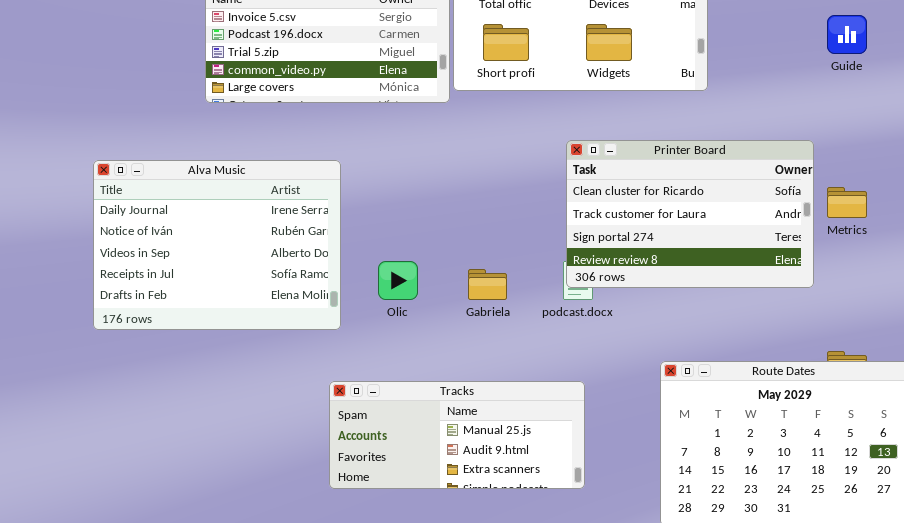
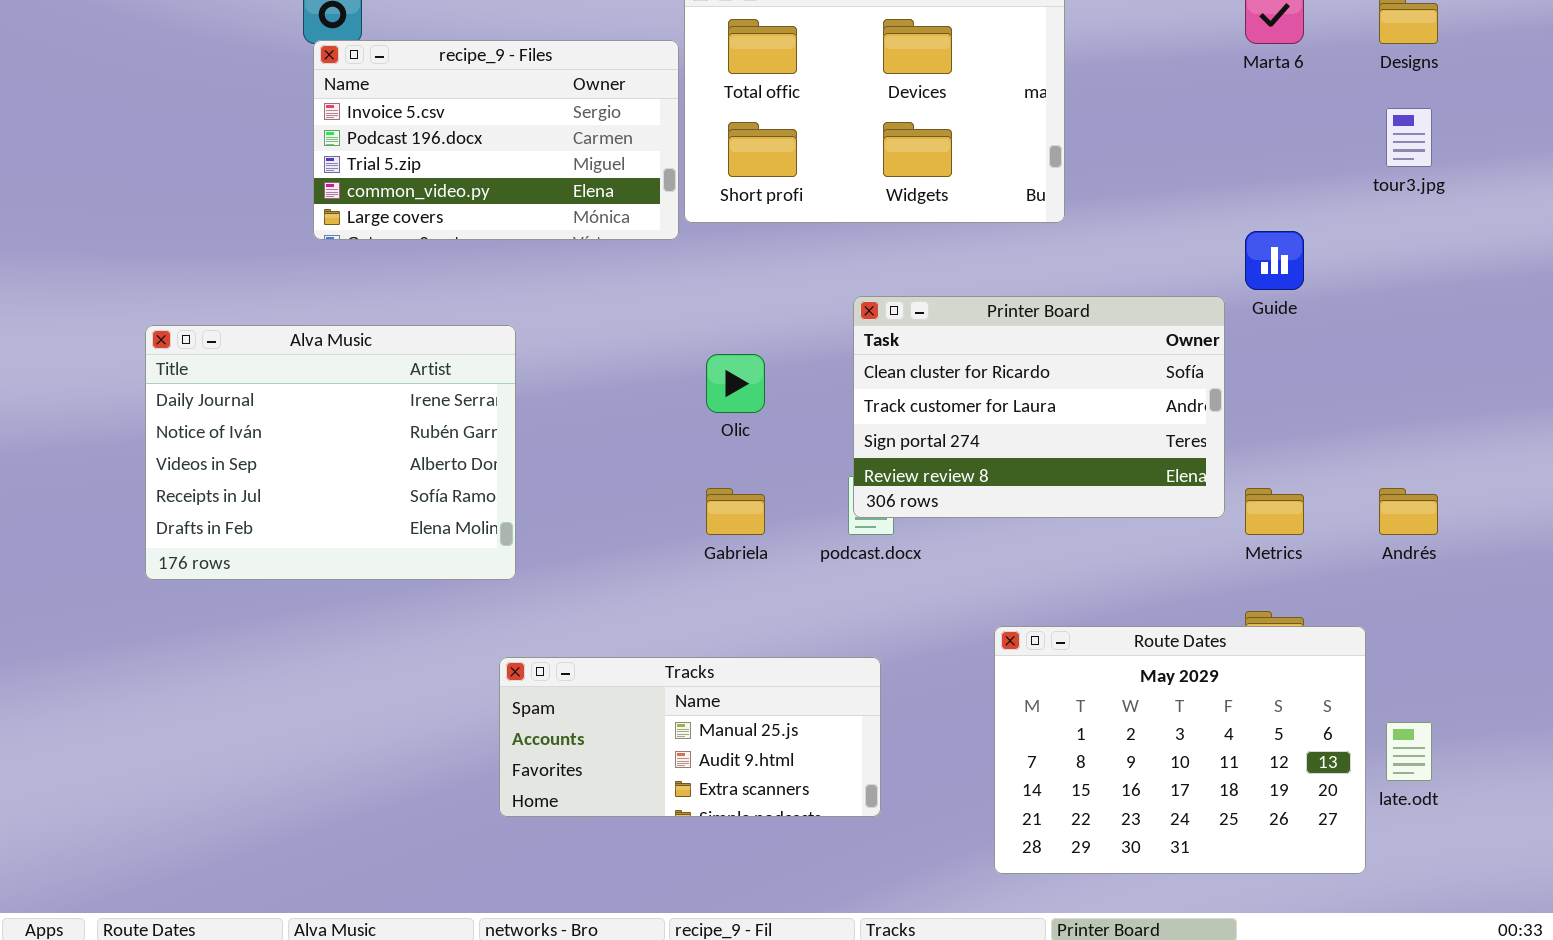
Guide: [827,15,867,54] -> [1245,231,1304,290], moved
Metrics: [827,187,867,218] -> [1245,488,1304,535], moved
Olic: [378,261,418,300] -> [706,354,765,413], moved

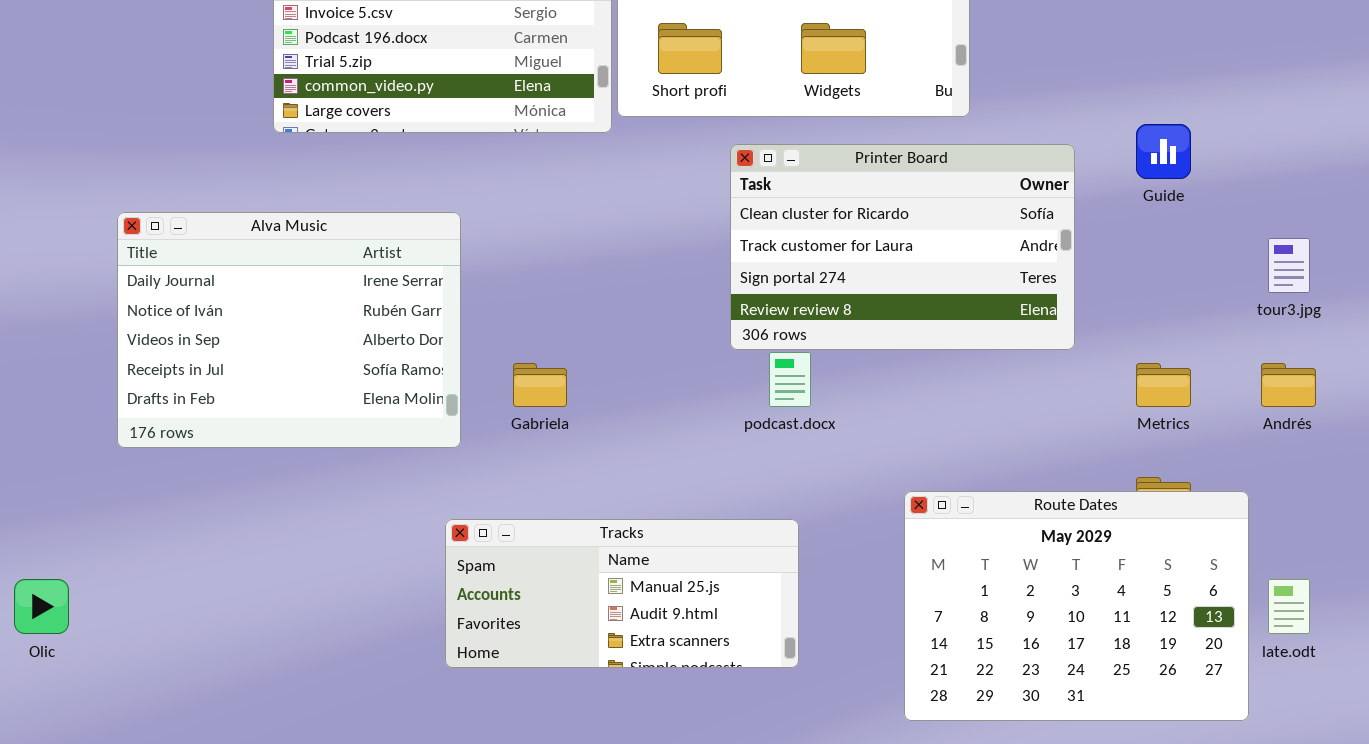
tour3.jpg: [1386,108,1432,167] -> [1268,238,1310,293], moved
Printer Board: [853,296,1225,518] -> [730,144,1075,350], moved
Olic: [706,354,765,413] -> [14,579,69,634], moved
Gabriela: [706,488,765,535] -> [513,363,567,407], moved

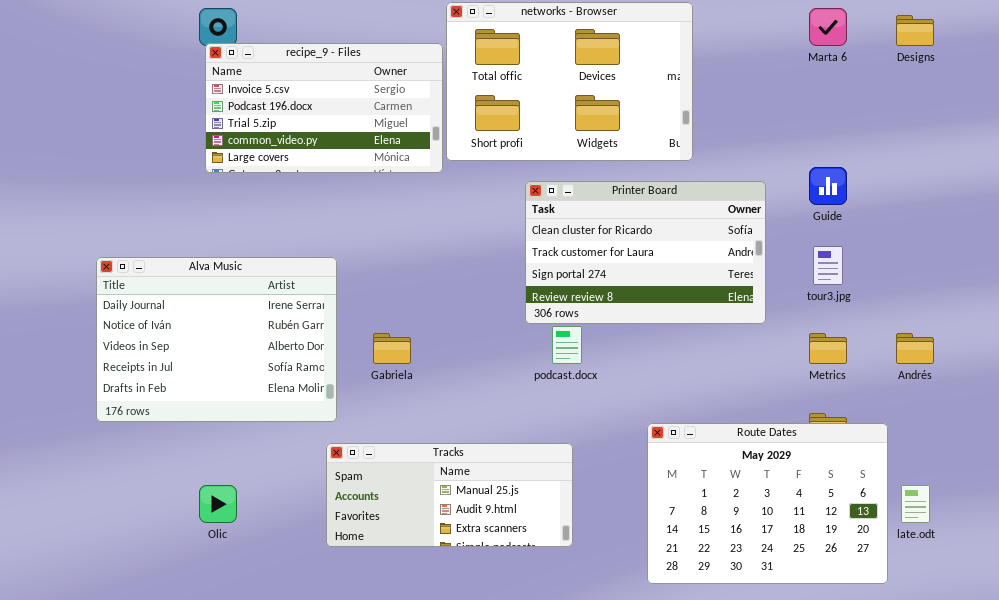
Alva Music: [117,212,461,448] -> [96,257,337,422], moved
tour3.jpg: [1268,238,1310,293] -> [813,246,843,285], moved
Olic: [14,579,69,634] -> [199,485,237,523], moved

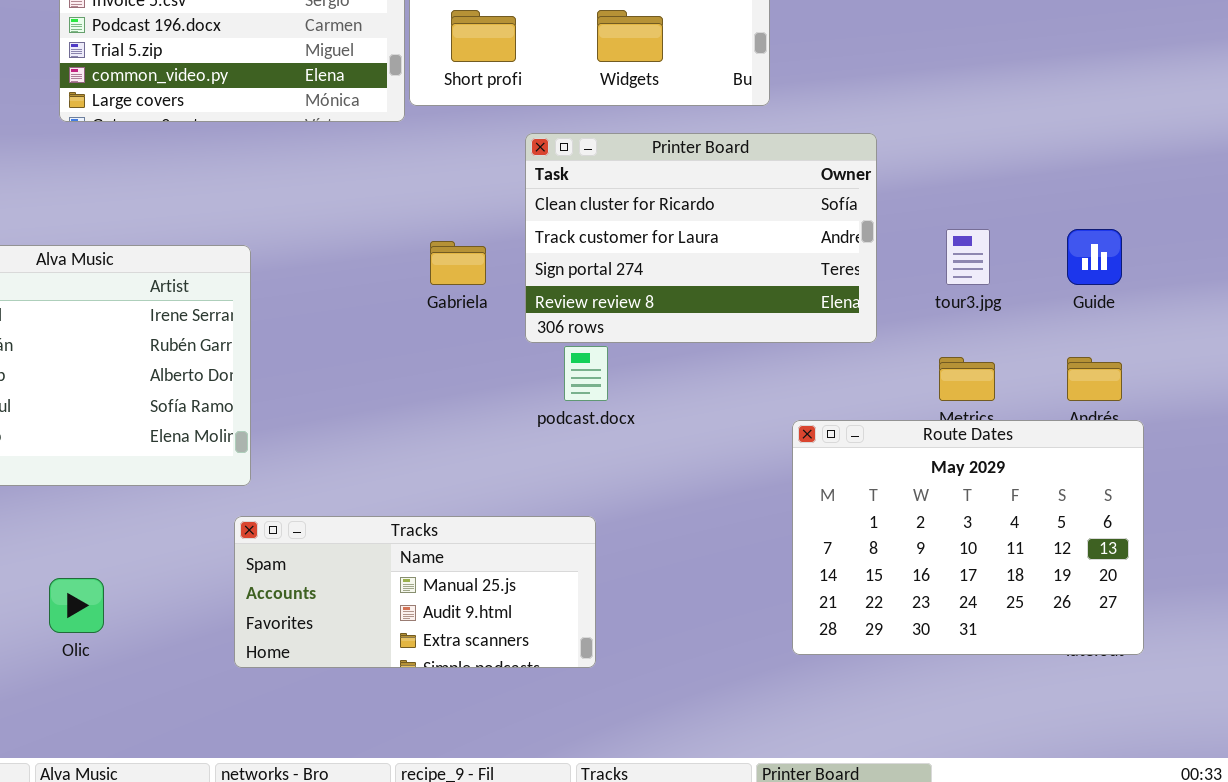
Guide: [809,167,847,205] -> [1067,229,1122,285], moved
Gabriela: [373,333,411,364] -> [430,241,486,285], moved
Route Dates: [647,423,888,584] -> [792,420,1144,655], moved

